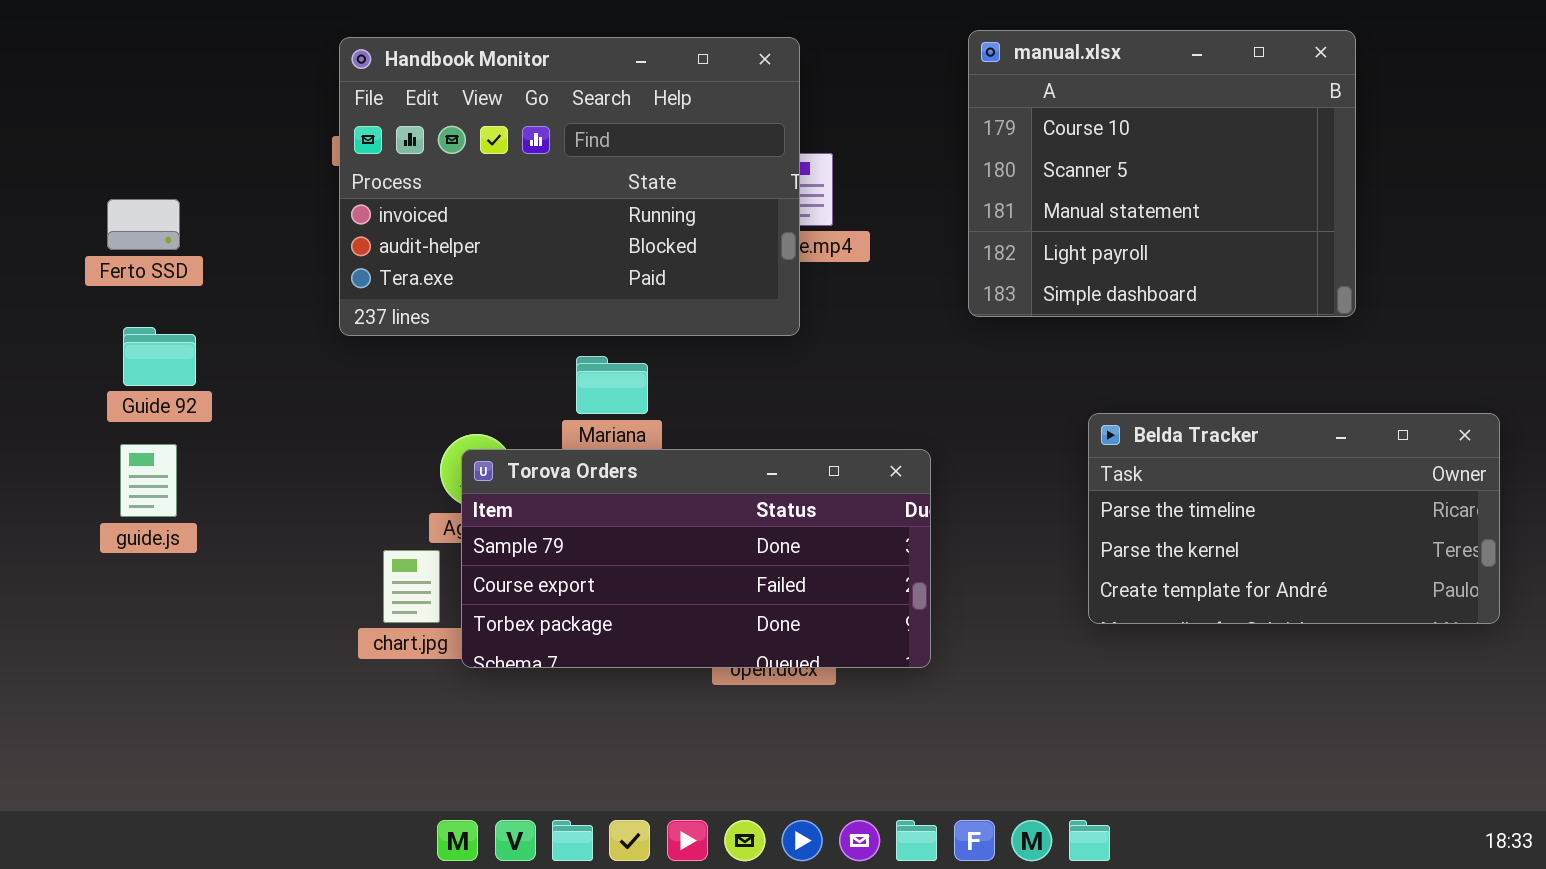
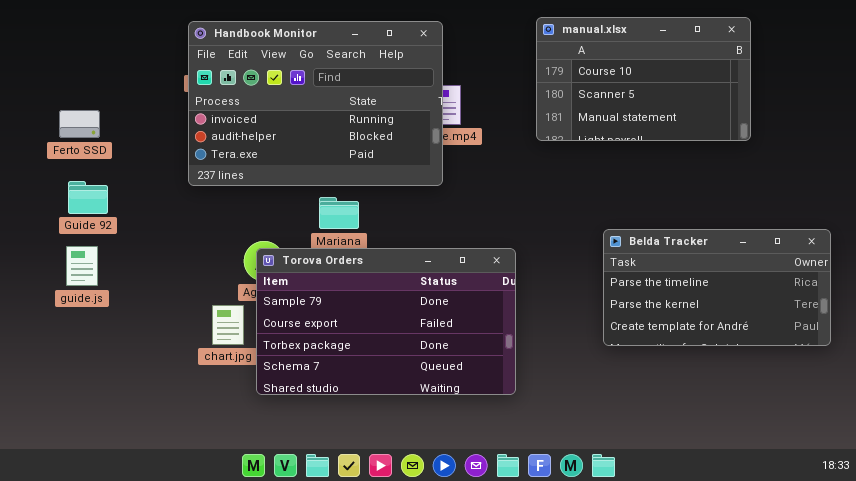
manual.xlsx: [968,30,1356,317] -> [536,17,751,141], resized
Torova Orders: [461,449,931,668] -> [256,248,516,395], resized

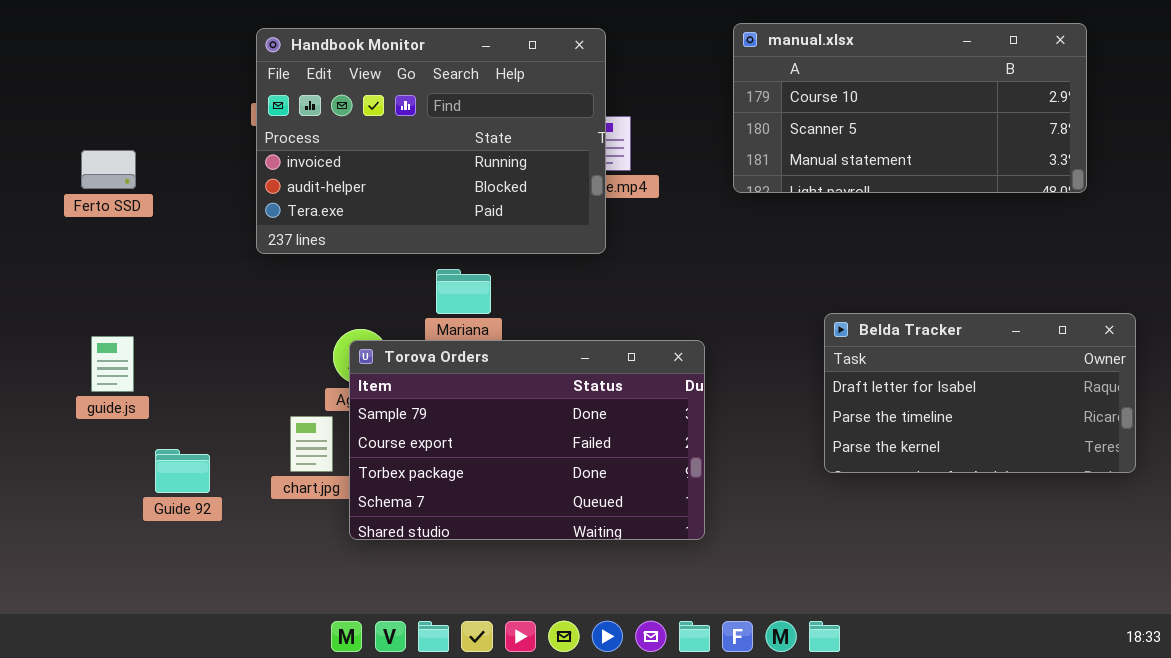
manual.xlsx: [536,17,751,141] -> [733,23,1087,193], resized
Guide 92: [68,181,108,214] -> [155,449,210,493], moved
Belda Tracker: [603,229,831,346] -> [824,313,1136,473], scrolled up 1 row

